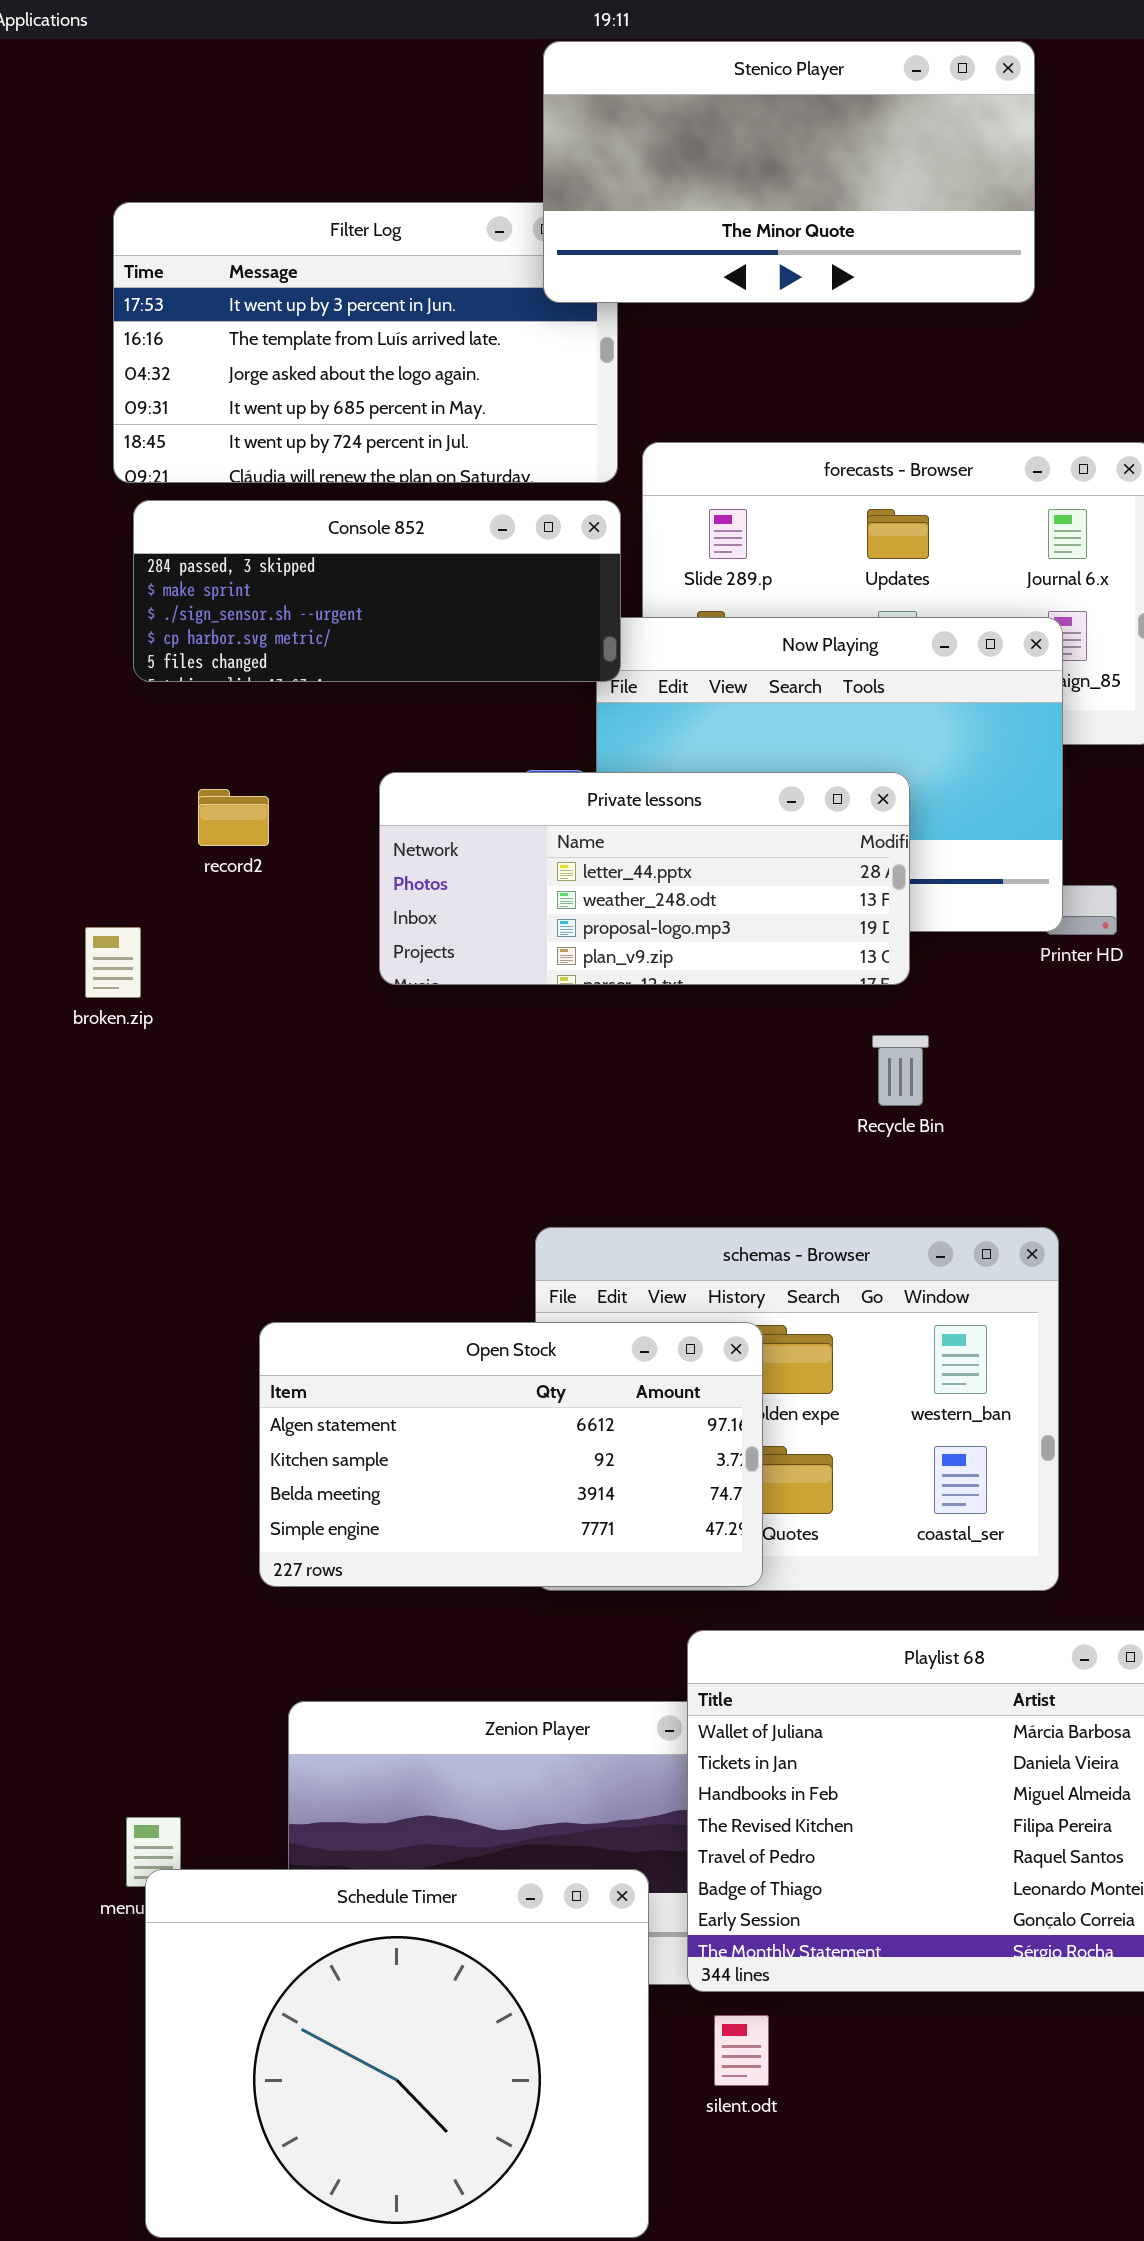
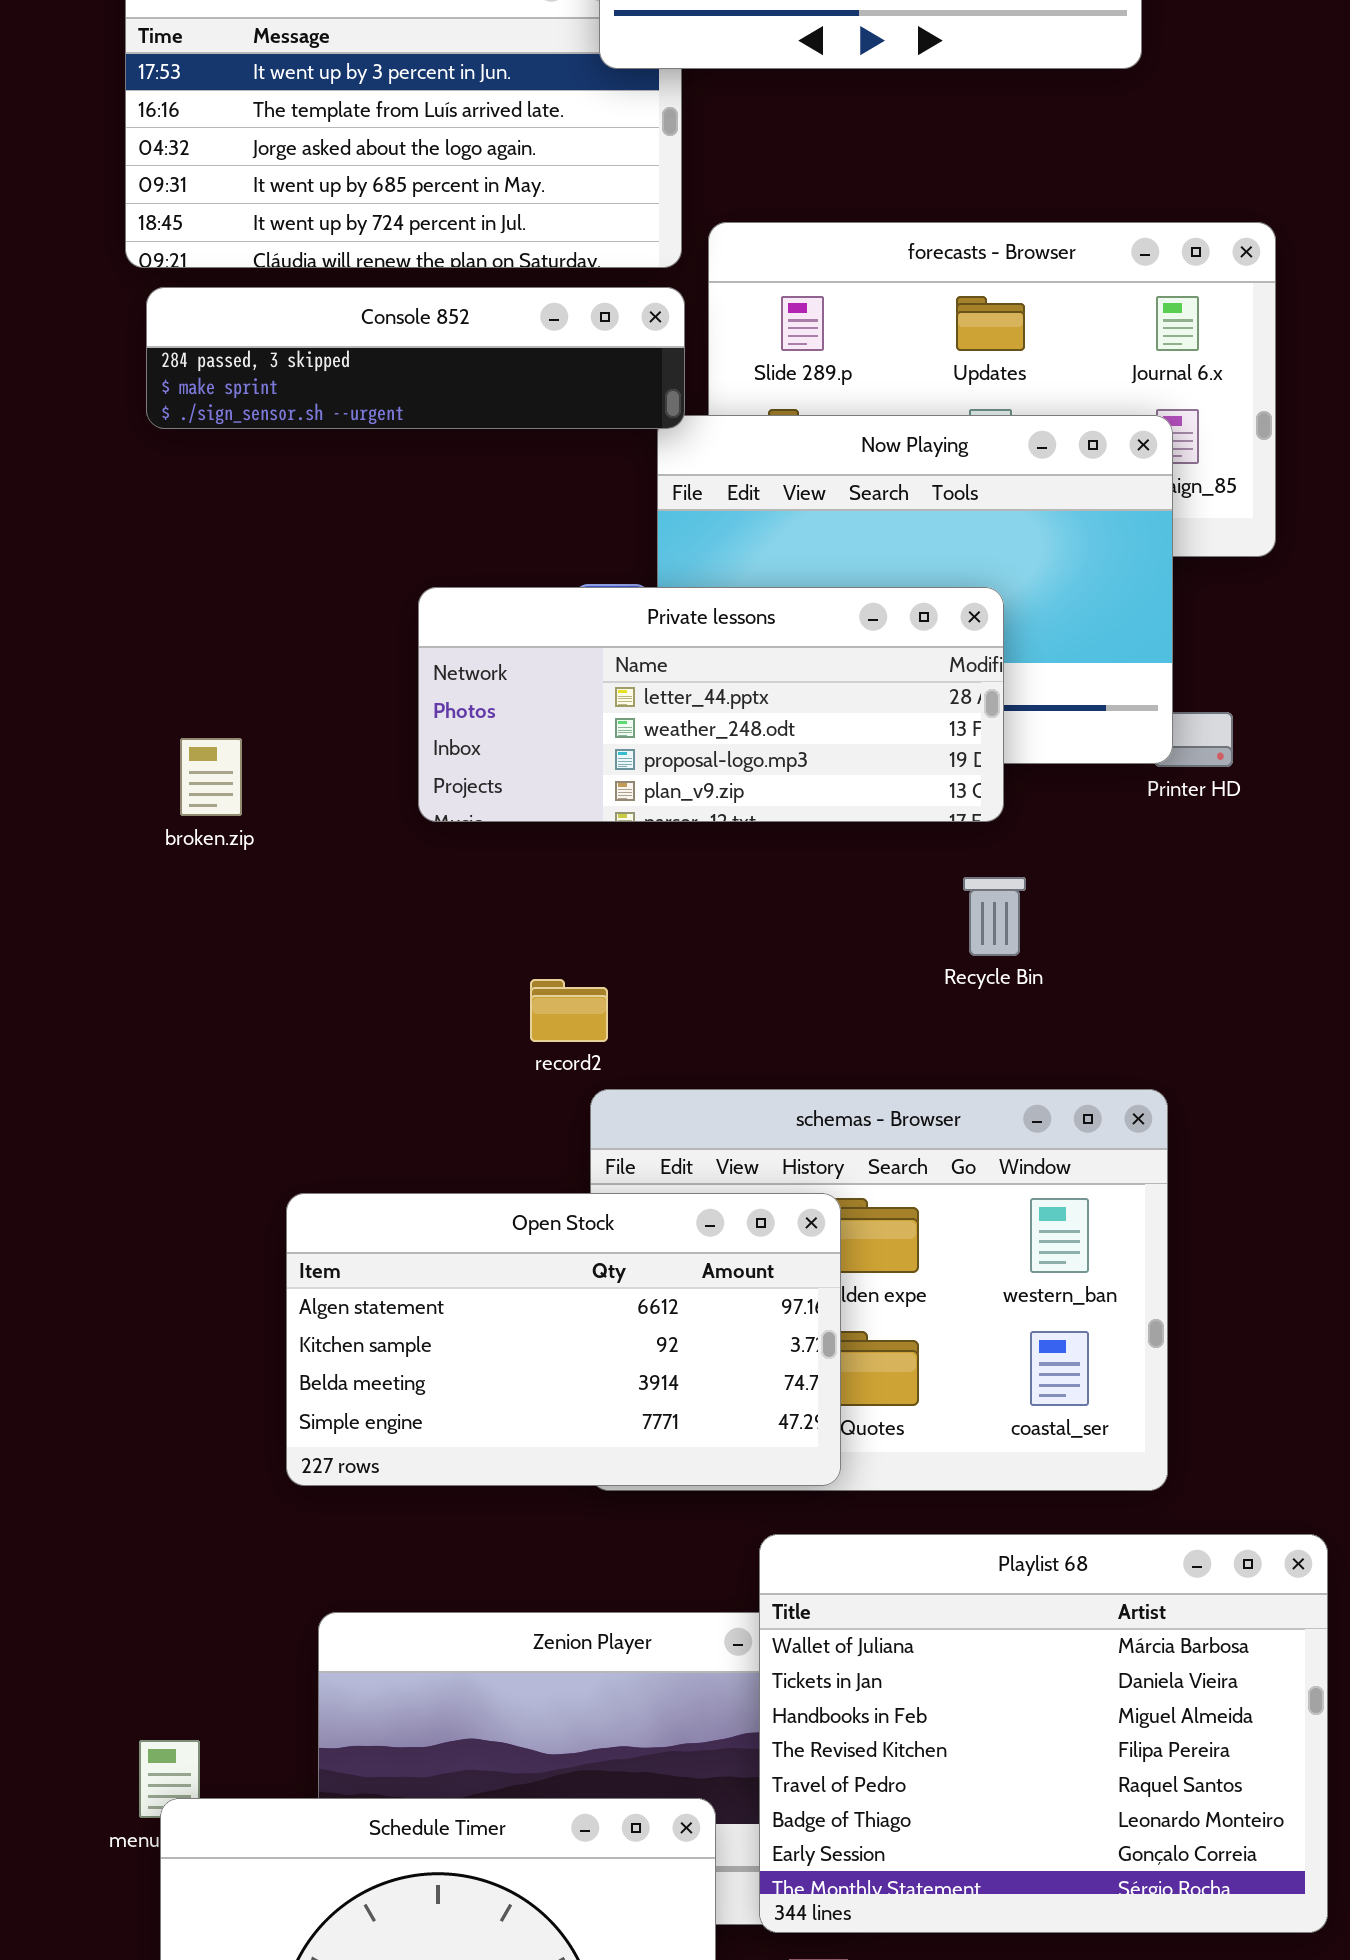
Console 852: [133,500,621,682] -> [146,287,685,429], resized
record2: [198,789,269,846] -> [530,979,608,1042], moved
broken.zip: [85,927,141,998] -> [180,738,242,816], moved

